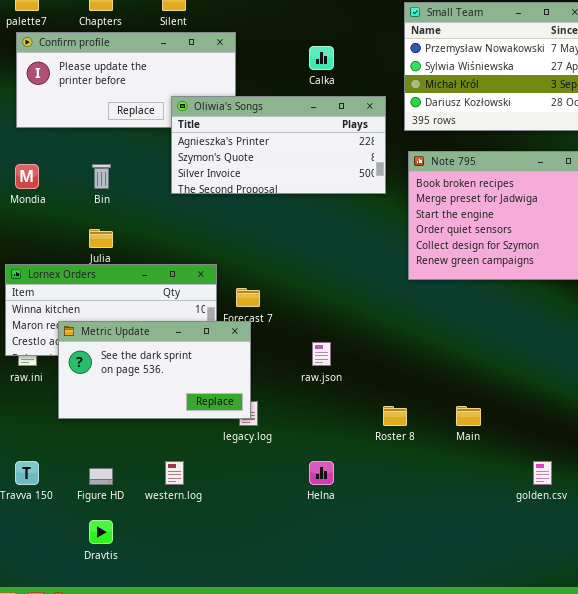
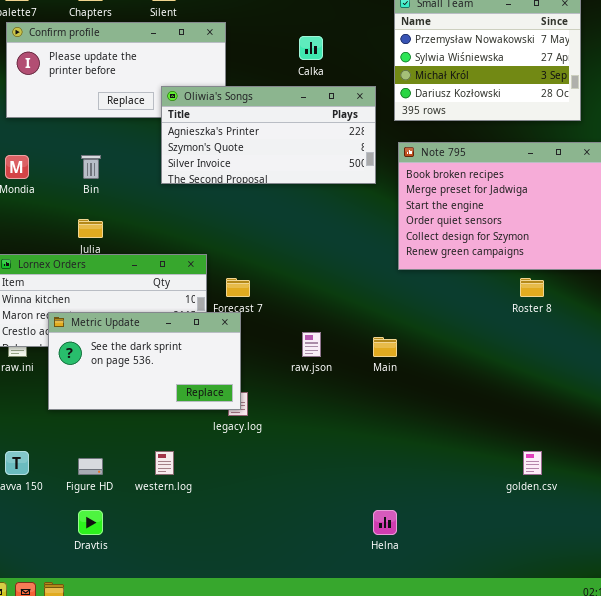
Roster 8: [383,406,407,426] -> [520,278,544,297], moved
Main: [456,406,481,426] -> [373,337,397,357], moved
Helna: [309,461,334,485] -> [373,510,397,535], moved

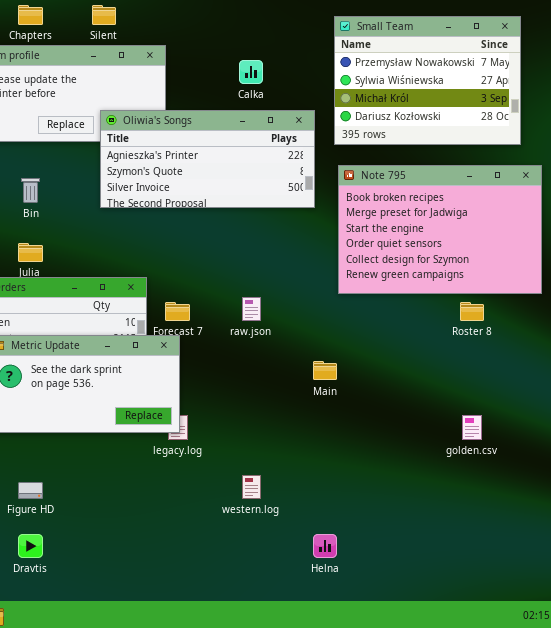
raw.json: [302,332,321,357] -> [242,297,261,321], moved
western.log: [155,451,174,475] -> [242,475,261,499], moved
golden.csv: [523,451,542,475] -> [462,415,482,440], moved

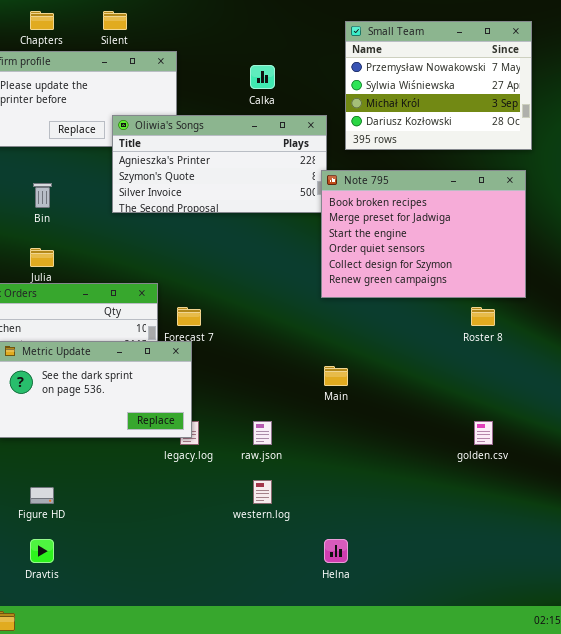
Note 795: [338,165,542,294] -> [321,170,526,298], moved
raw.json: [242,297,261,321] -> [253,421,272,445], moved

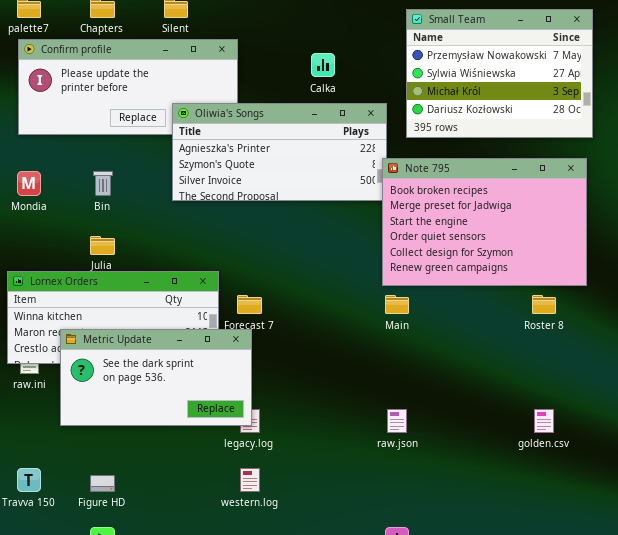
Main: [324,366,348,386] -> [385,295,409,314], moved
raw.json: [253,421,272,445] -> [387,409,407,433], moved
western.log: [253,480,272,504] -> [240,468,260,492], moved

